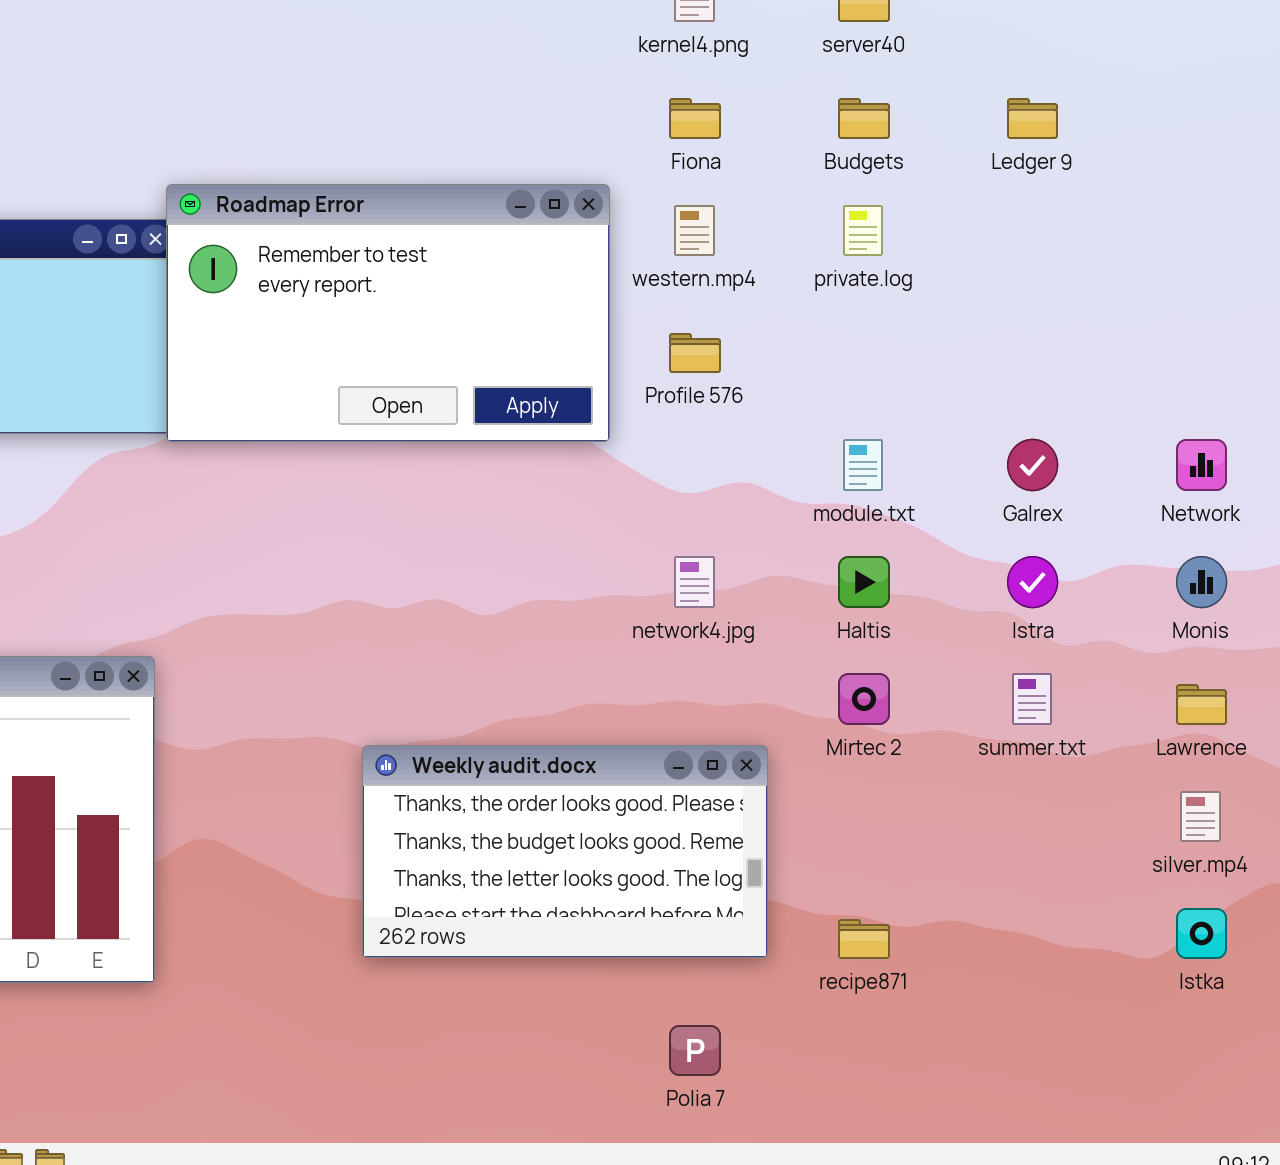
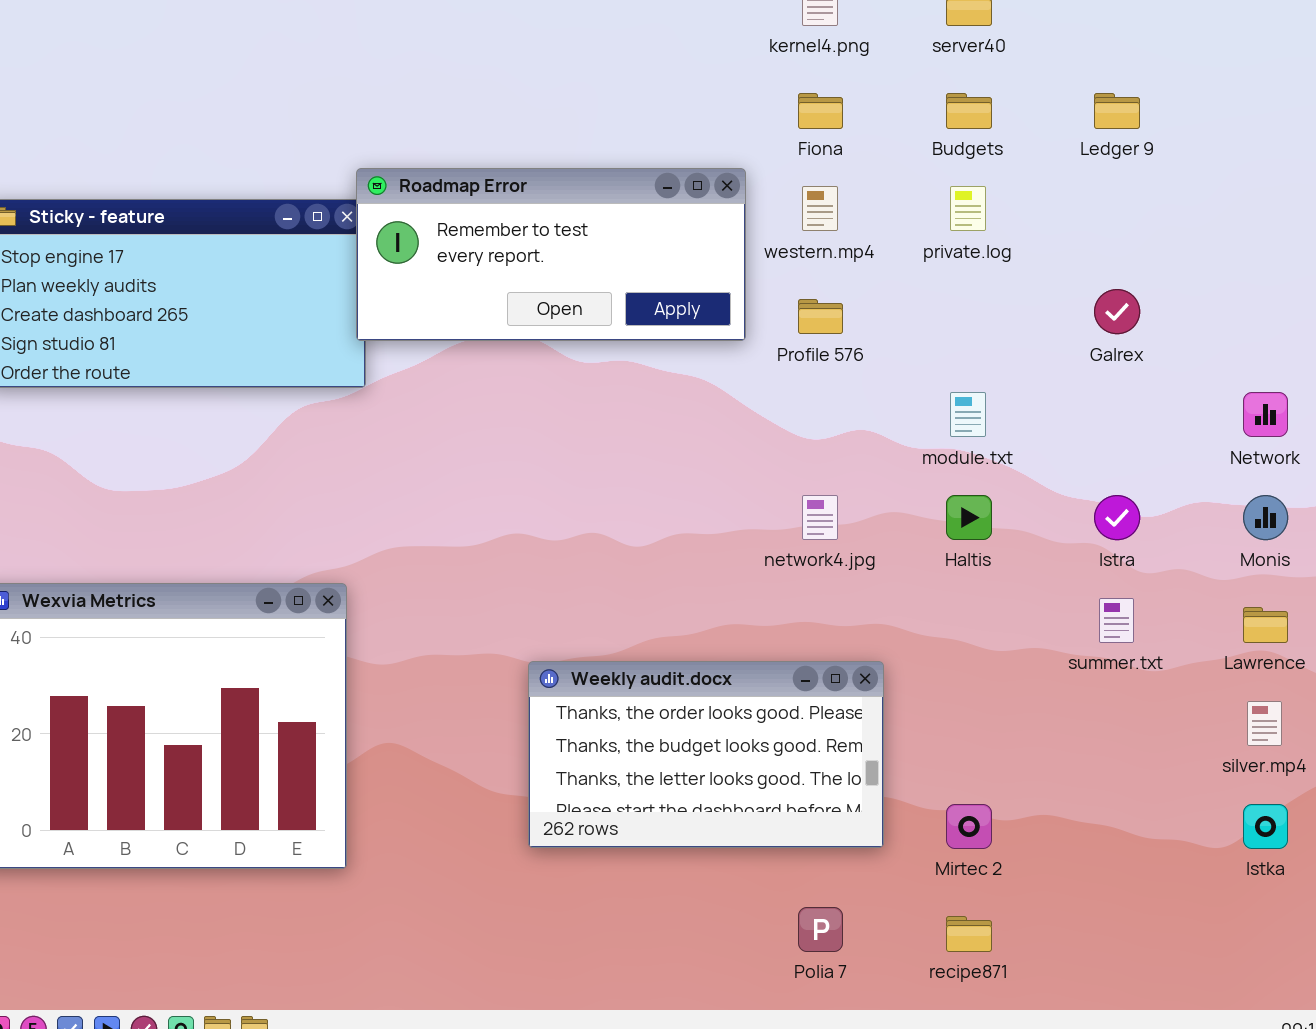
Roadmap Error: [166,184,610,442] -> [356,168,746,341], resized
Galrex: [1007,439,1058,491] -> [1094,289,1140,334], moved
Mirtec 2: [838,673,890,725] -> [946,804,992,849], moved
recipe871: [838,919,890,959] -> [946,916,992,952], moved

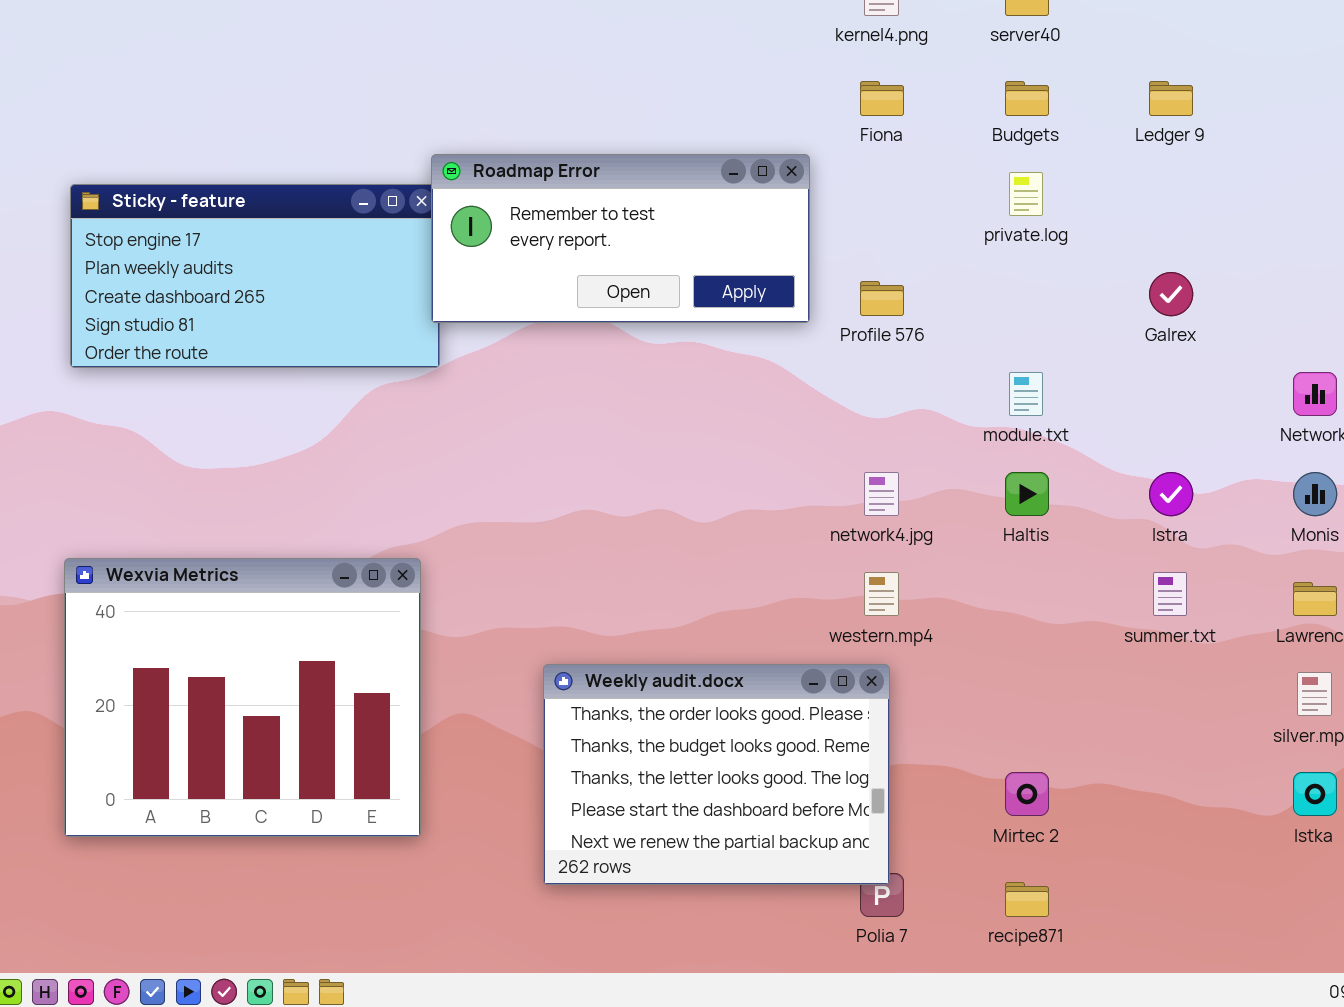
western.mp4: [802,186,838,231] -> [864,572,899,616], moved
Weekly audit.docx: [528,661,884,848] -> [543,664,890,885], moved, resized

